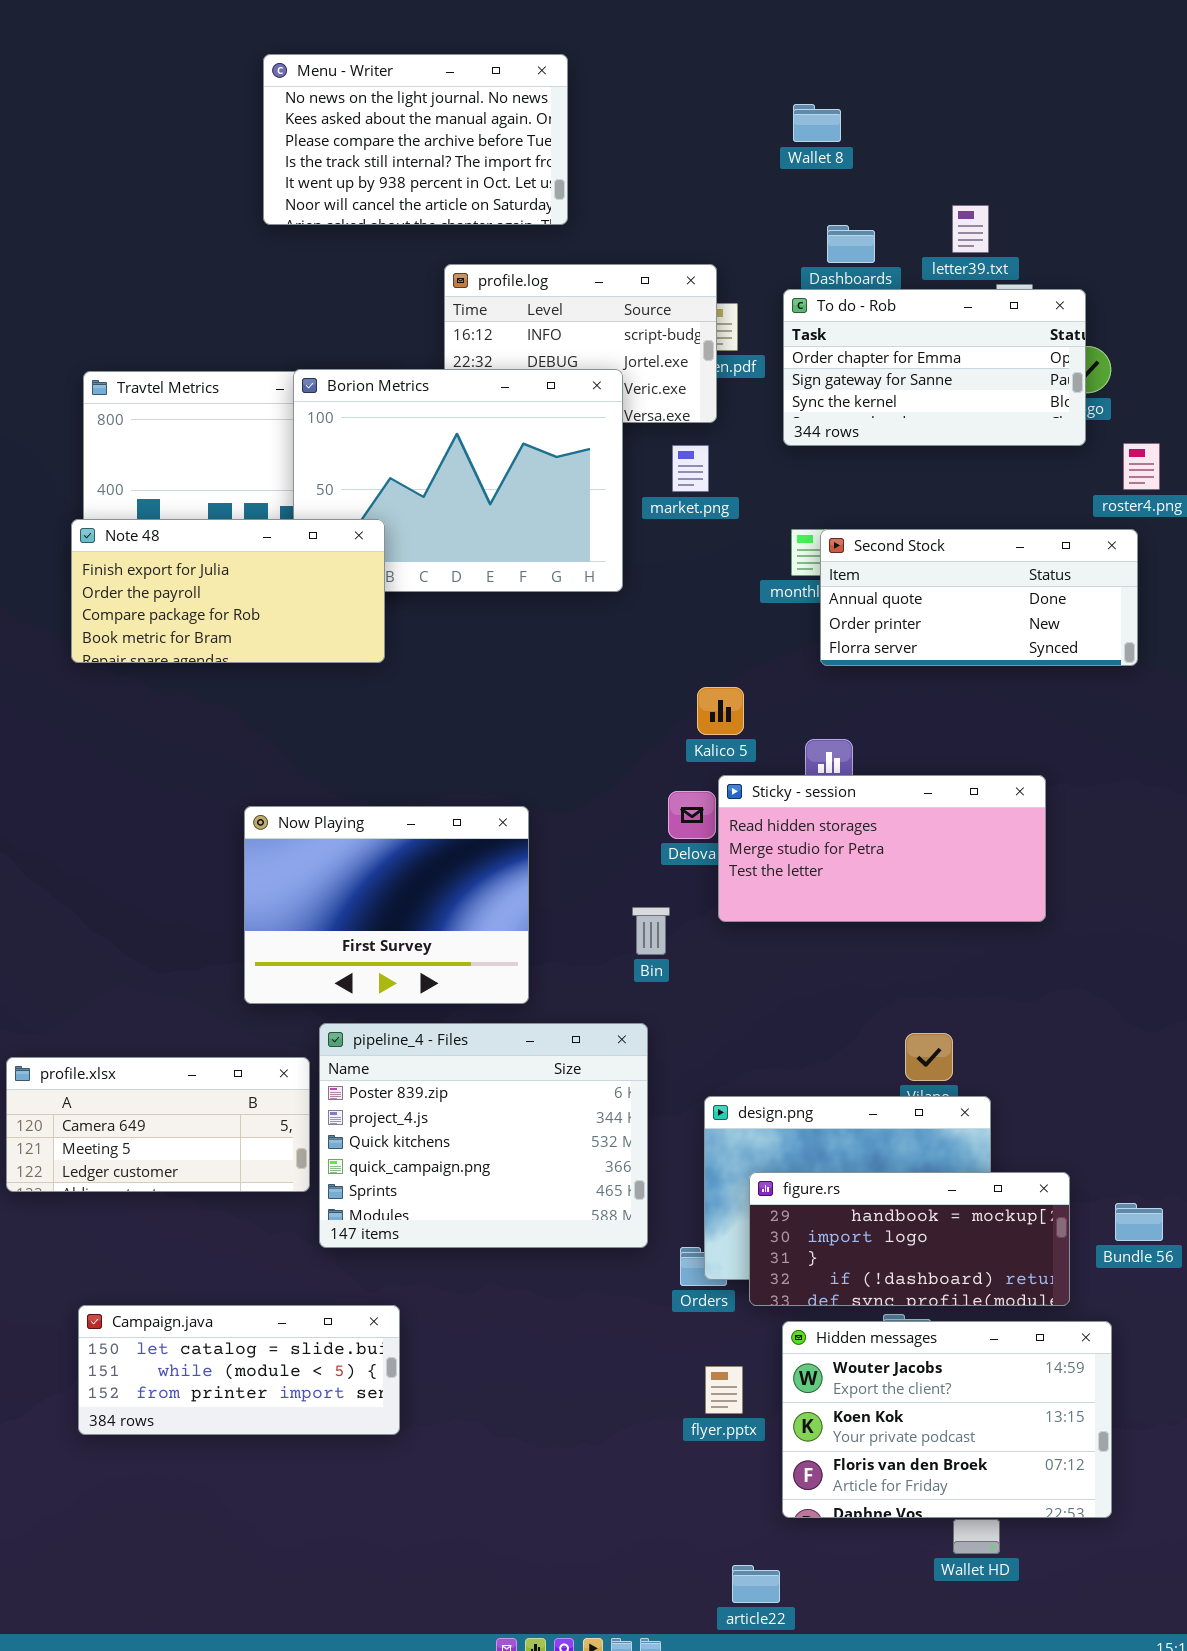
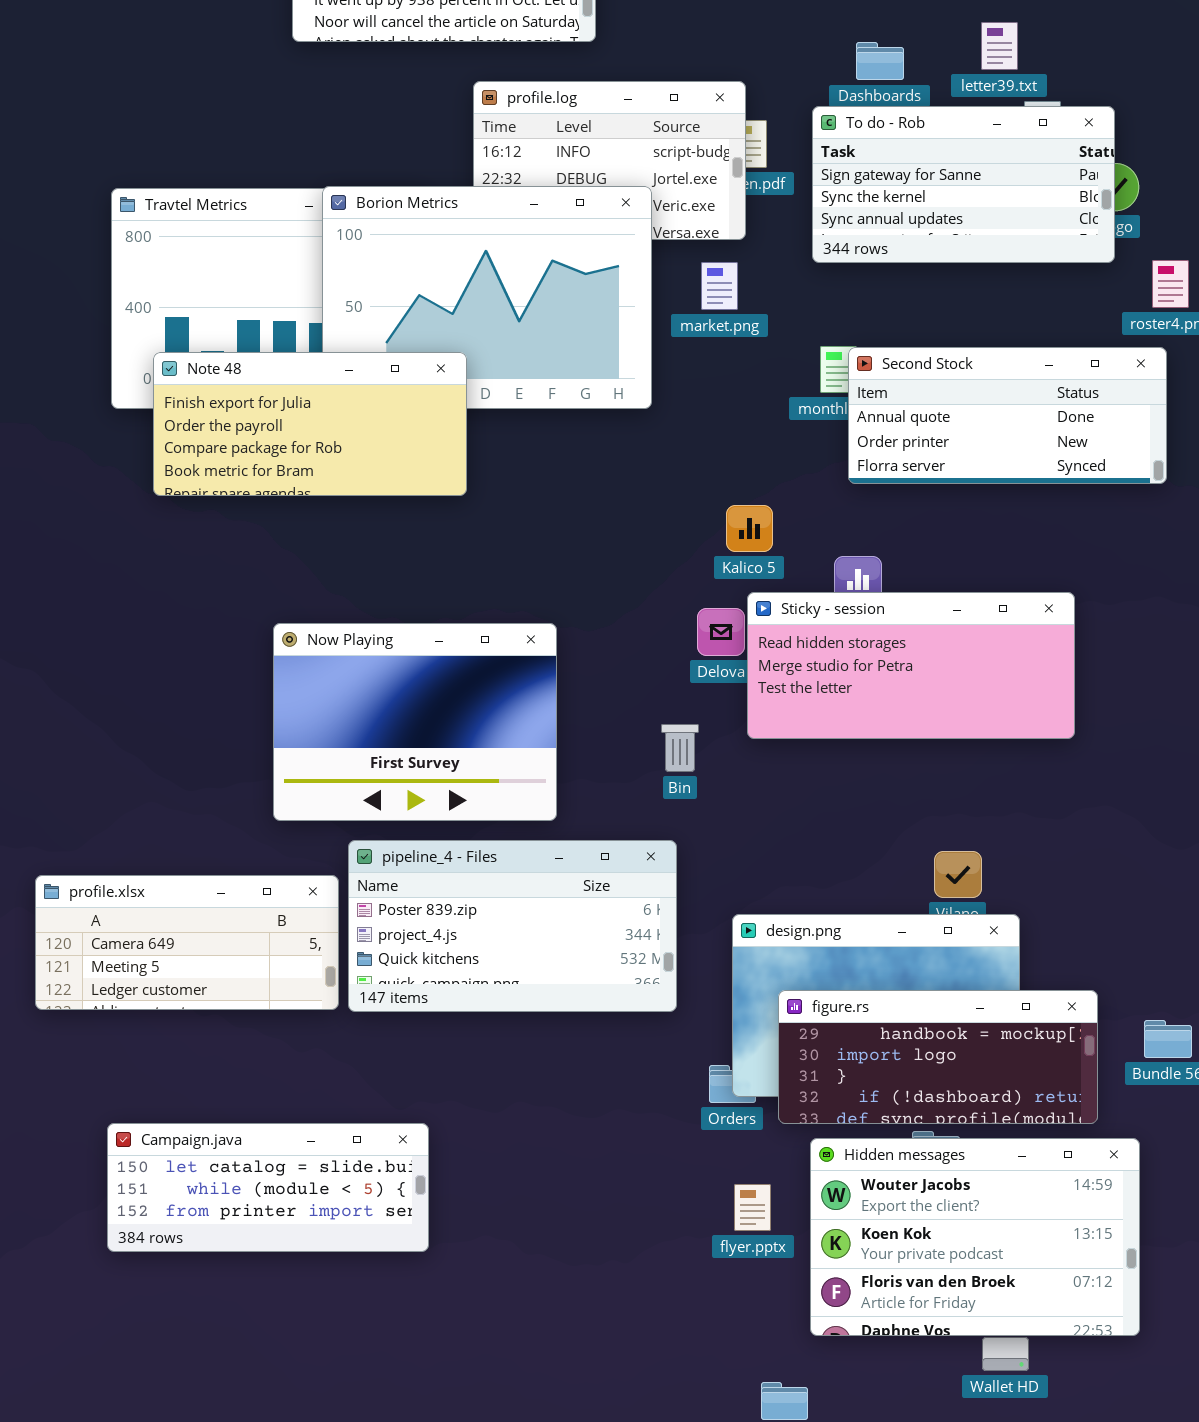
To do - Rob: [783,289,1086,446] -> [812,106,1115,263], scrolled down 1 row
Note 48: [71,519,385,663] -> [153,352,467,496], moved
pipeline_4 - Files: [319,1023,648,1248] -> [348,840,677,1012], resized

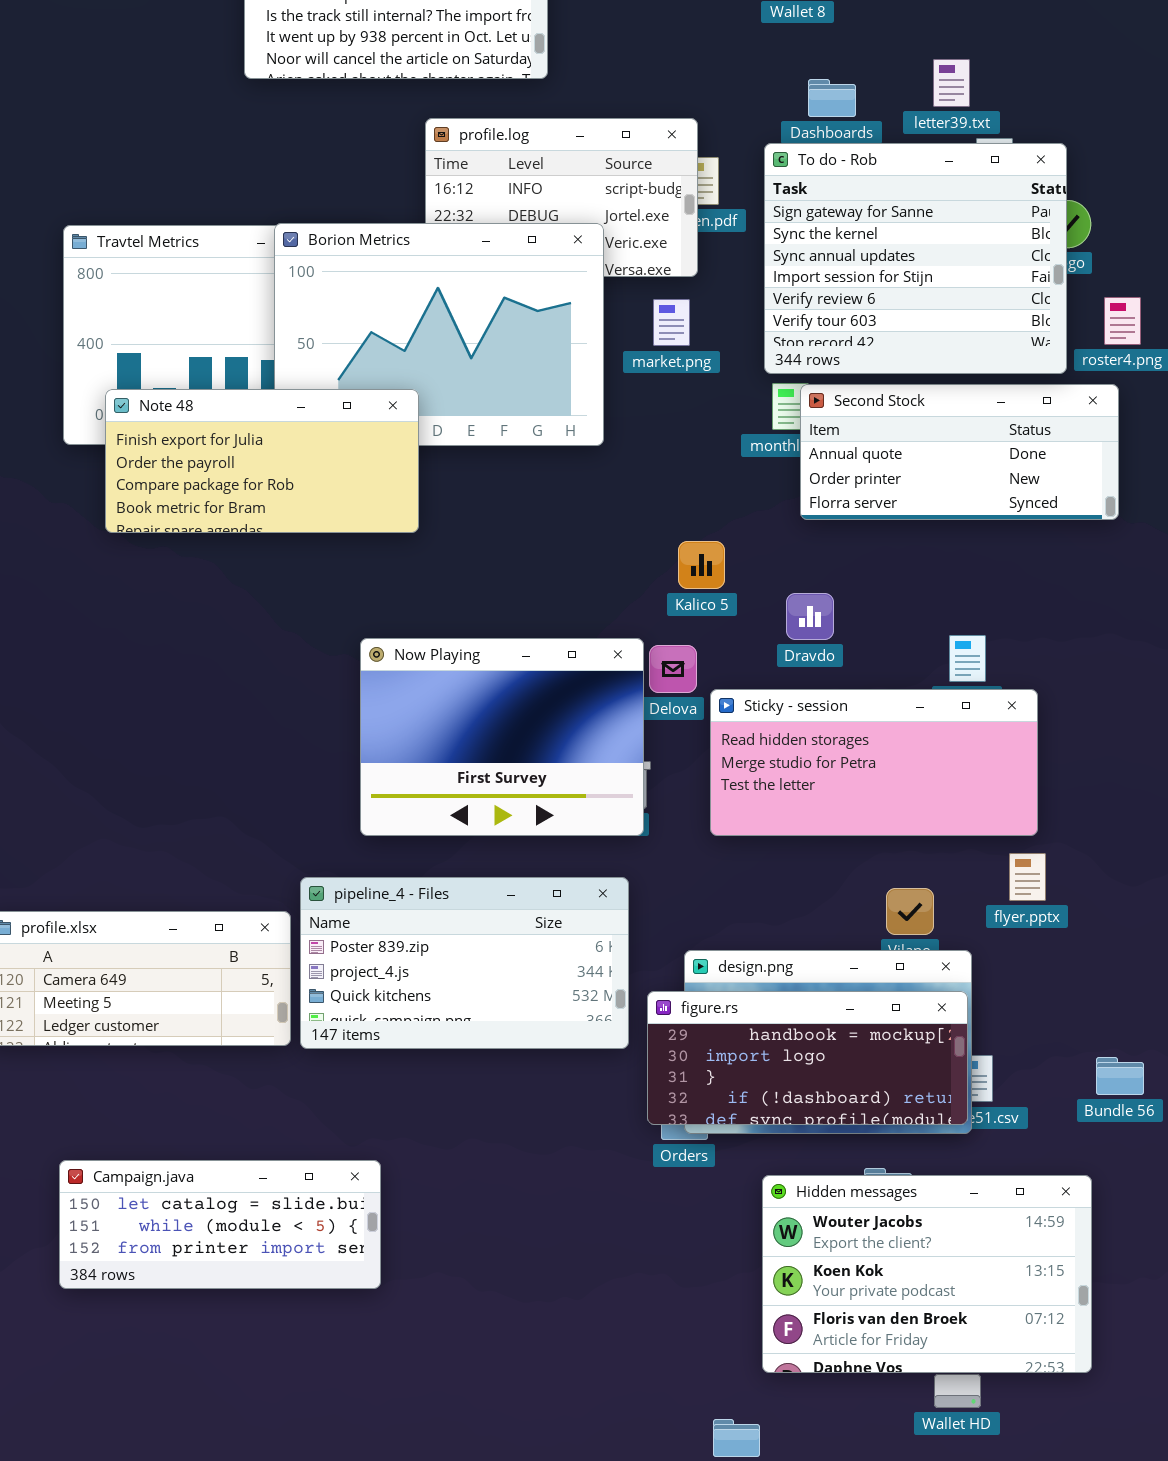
To do - Rob: [812,106,1115,263] -> [764,143,1067,374], resized
Sticky - session: [747,592,1075,739] -> [710,689,1038,836], moved
Now Playing: [273,623,557,821] -> [360,638,644,836], moved
figure.rs: [778,990,1098,1124] -> [647,991,968,1125], moved
flyer.pptx: [734,1184,771,1231] -> [1009,853,1046,901], moved

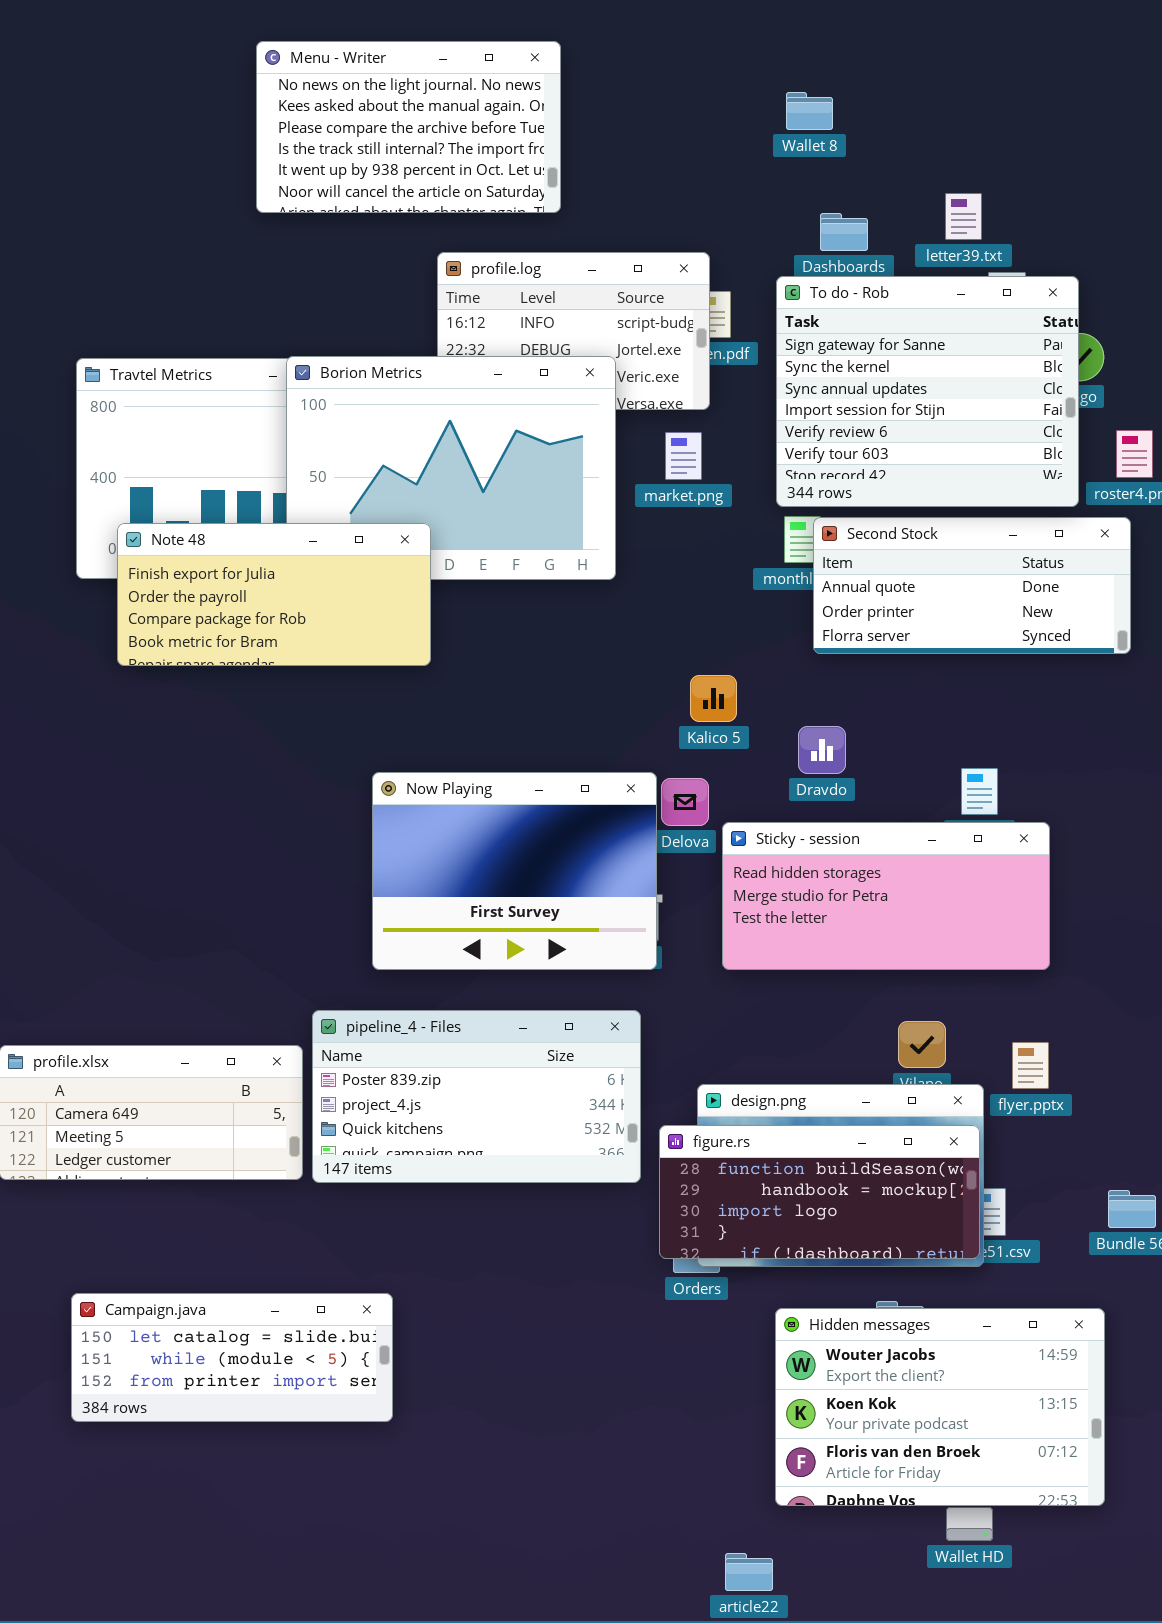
flyer.pptx: [1009,853,1046,901] -> [1012,1042,1049,1089], moved
figure.rs: [647,991,968,1125] -> [659,1125,980,1259], scrolled up 1 row

